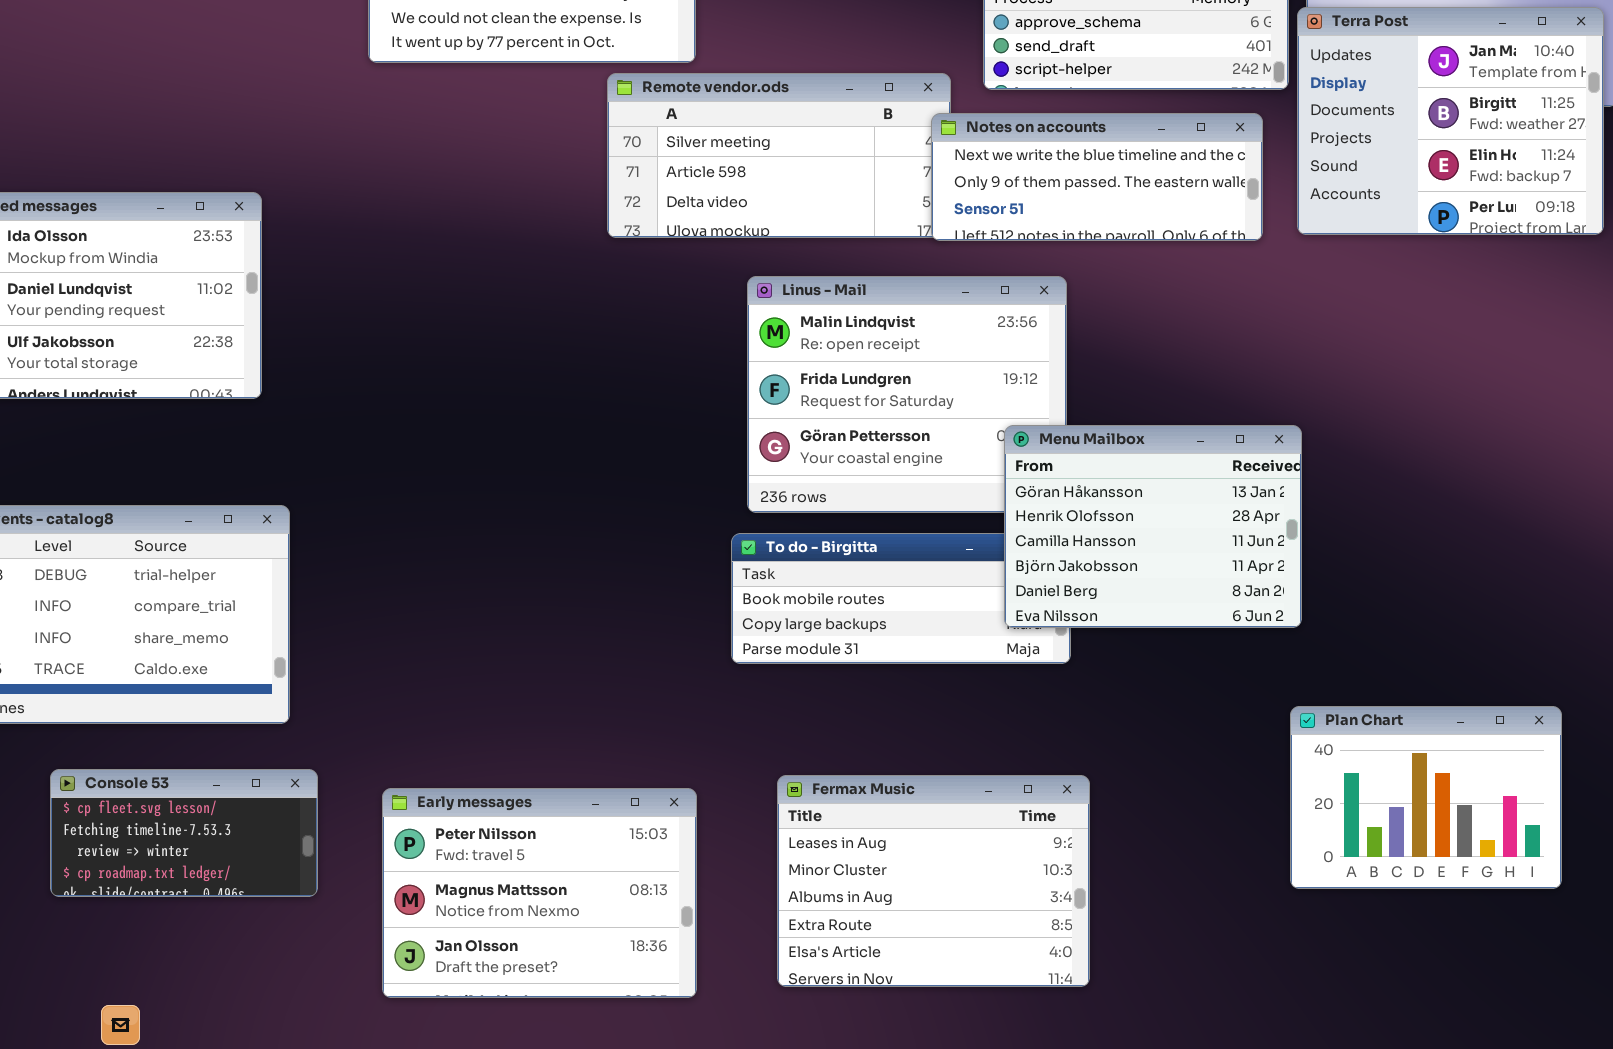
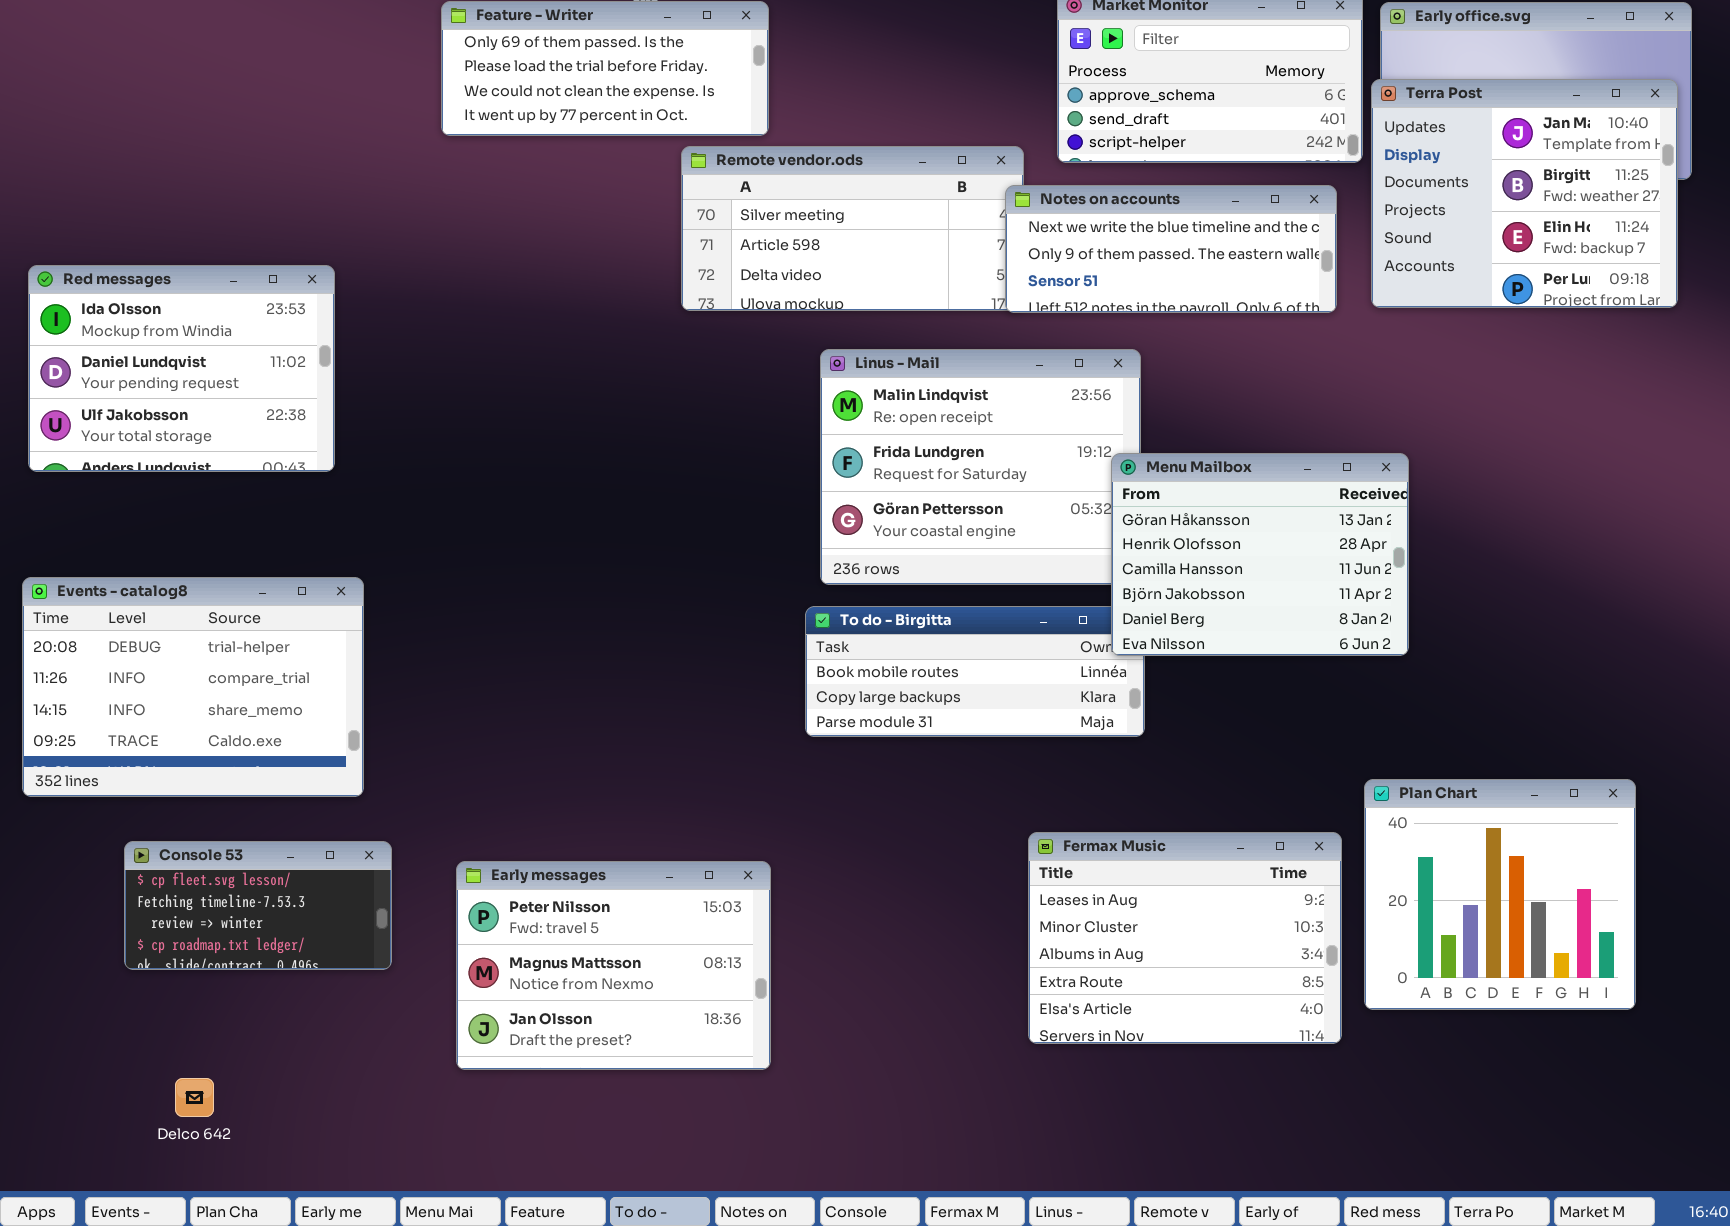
Menu Mailbox: [1004,425,1302,628] -> [1111,453,1409,656], moved
Plan Chart: [1290,706,1562,889] -> [1364,779,1636,1010], resized
Fermax Music: [777,775,1090,987] -> [1028,832,1342,1044], moved

